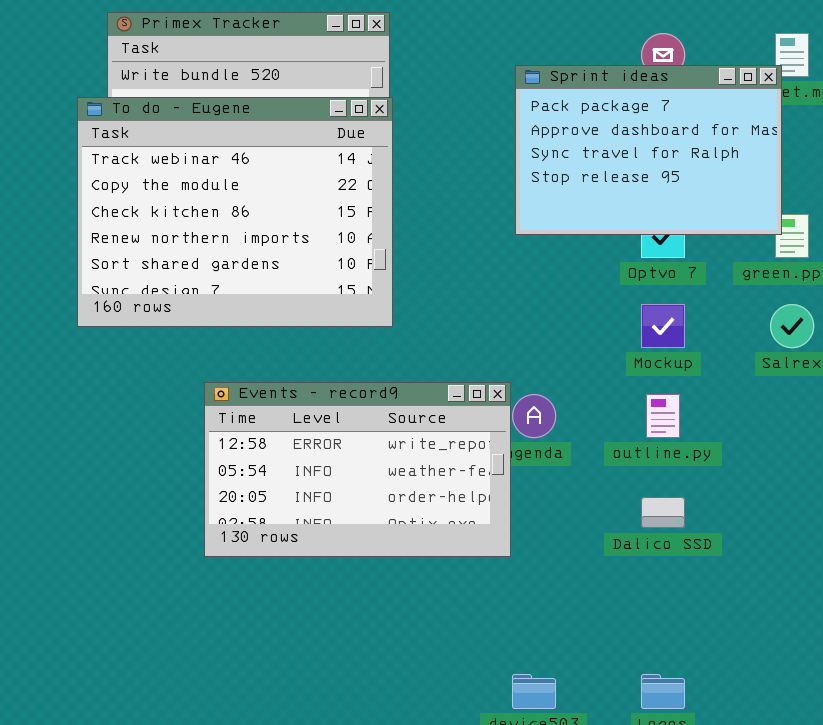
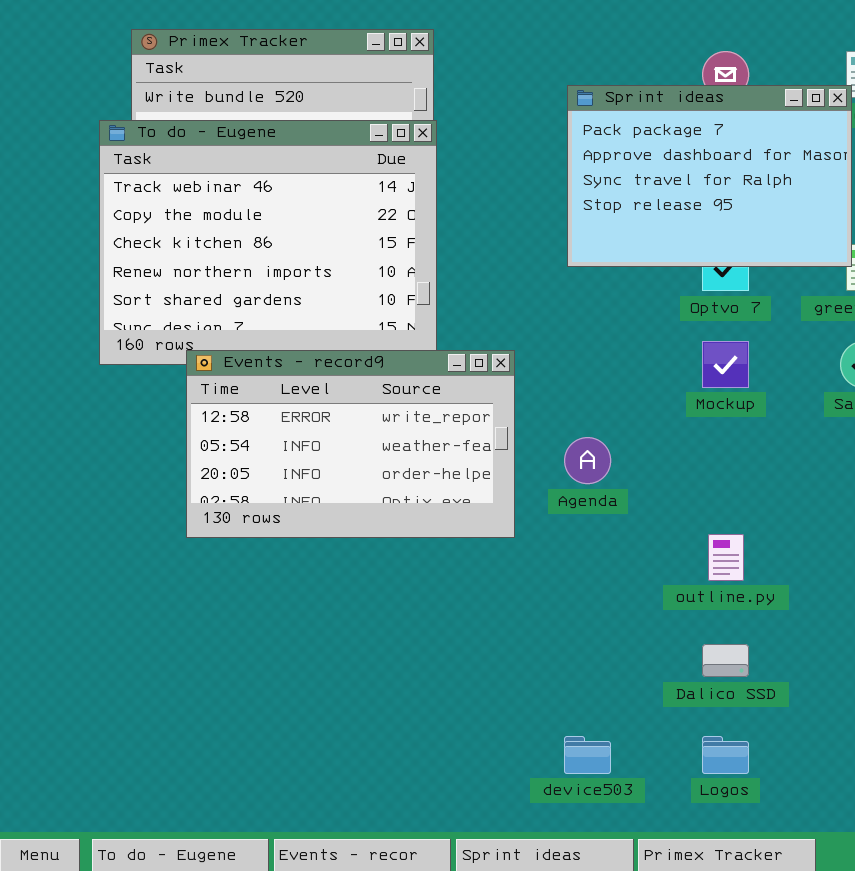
Events - record9: [204,382,511,557] -> [186,350,515,538], moved
outline.py: [646,394,680,438] -> [708,534,744,581], moved
Dalico SSD: [641,497,685,528] -> [702,644,749,677], moved

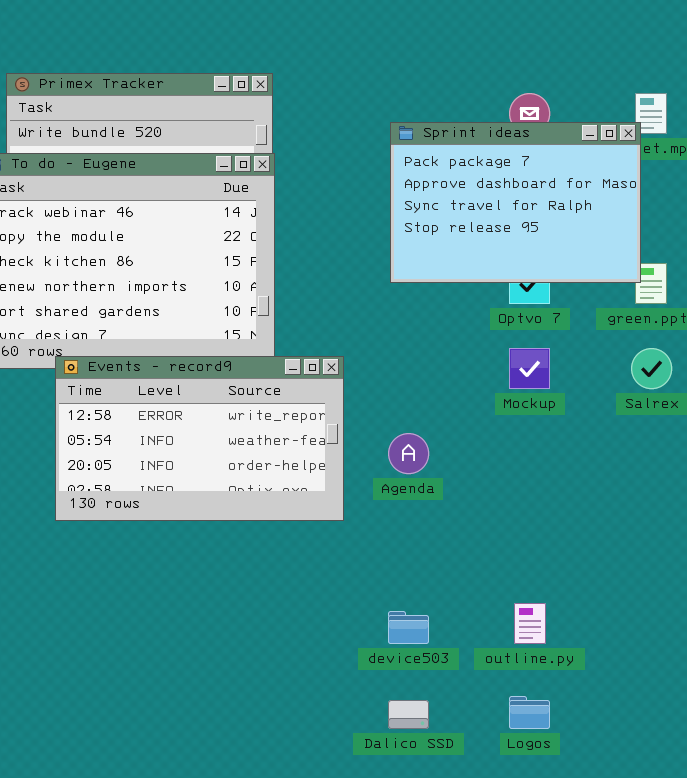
outline.py: [708,534,744,581] -> [514,603,546,644], moved
Dalico SSD: [702,644,749,677] -> [388,700,429,729], moved
device503: [564,736,611,774] -> [388,611,429,644], moved

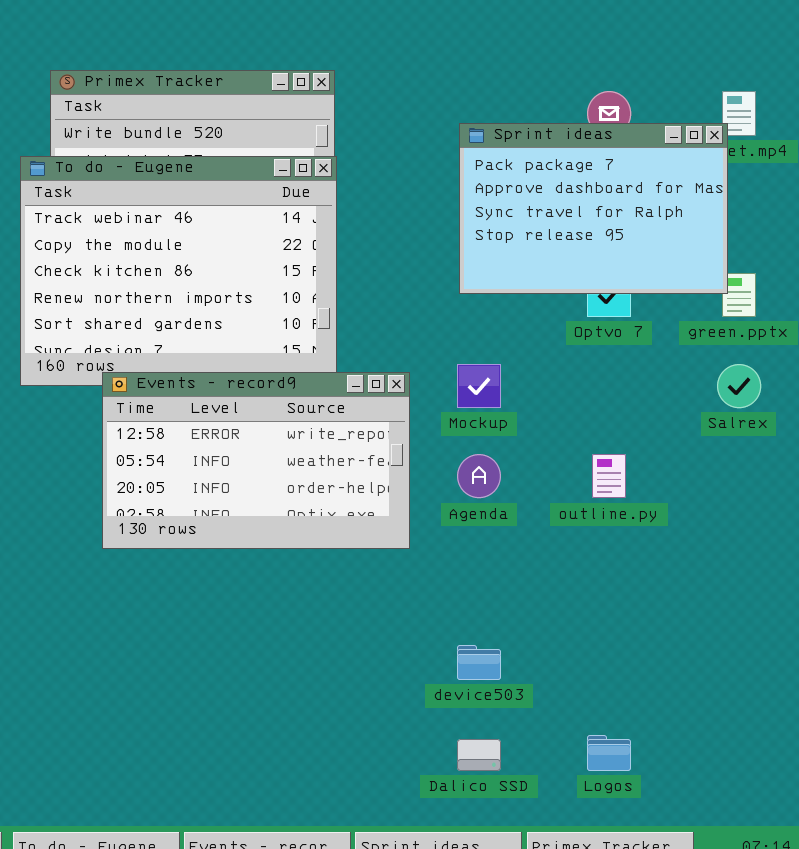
Mockup: [509,348,550,389] -> [457,364,501,408], moved
outline.py: [514,603,546,644] -> [592,454,626,498], moved

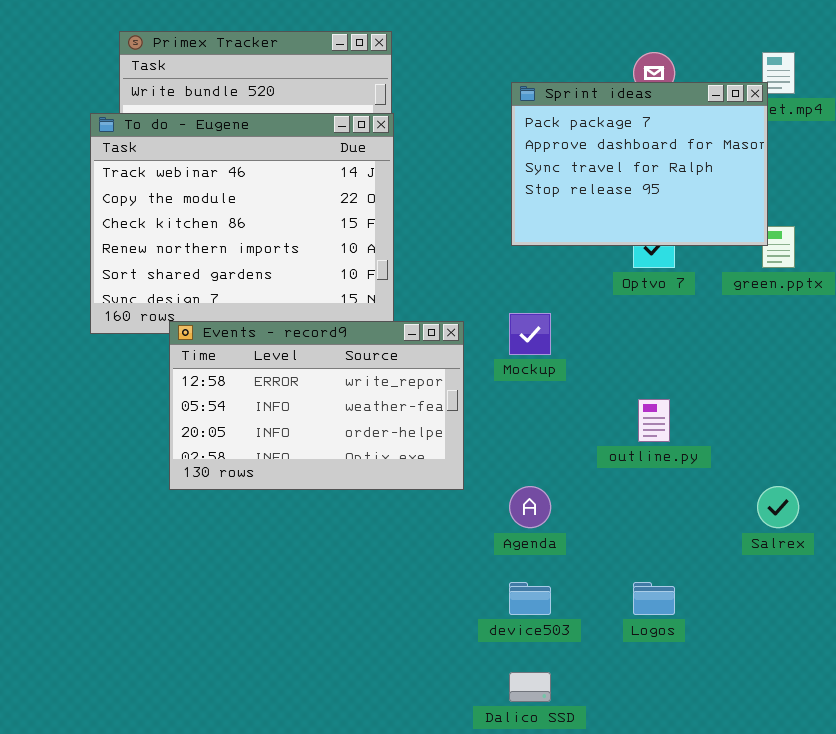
Salrex: [717,364,761,408] -> [757,486,799,528], moved
Agenda: [457,454,501,498] -> [509,486,551,528], moved
Logos: [587,735,631,771] -> [633,582,675,615], moved

